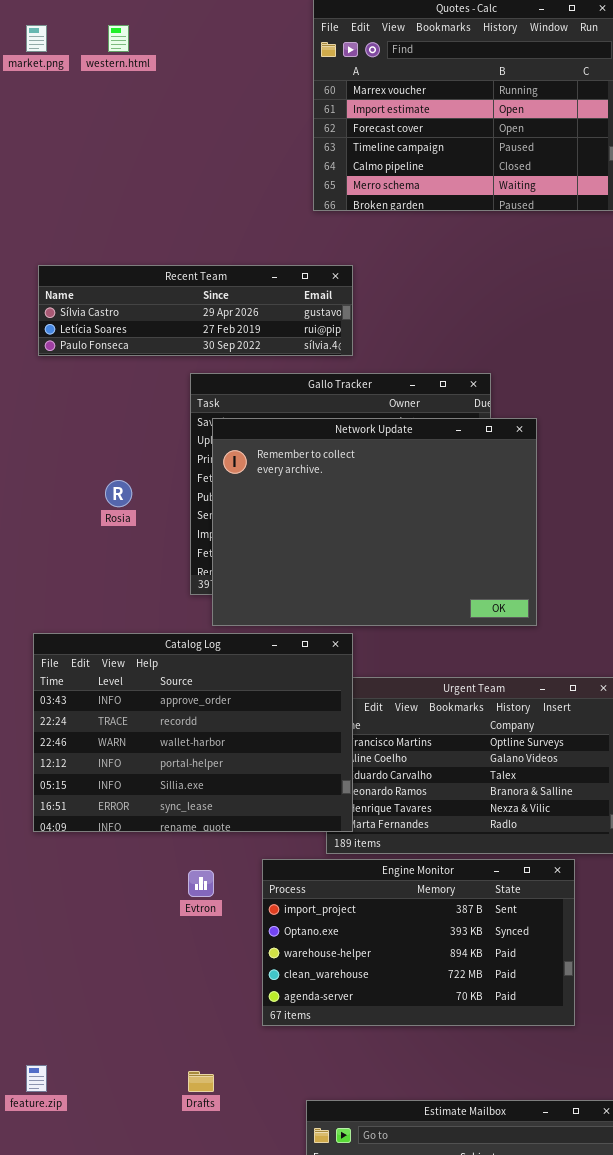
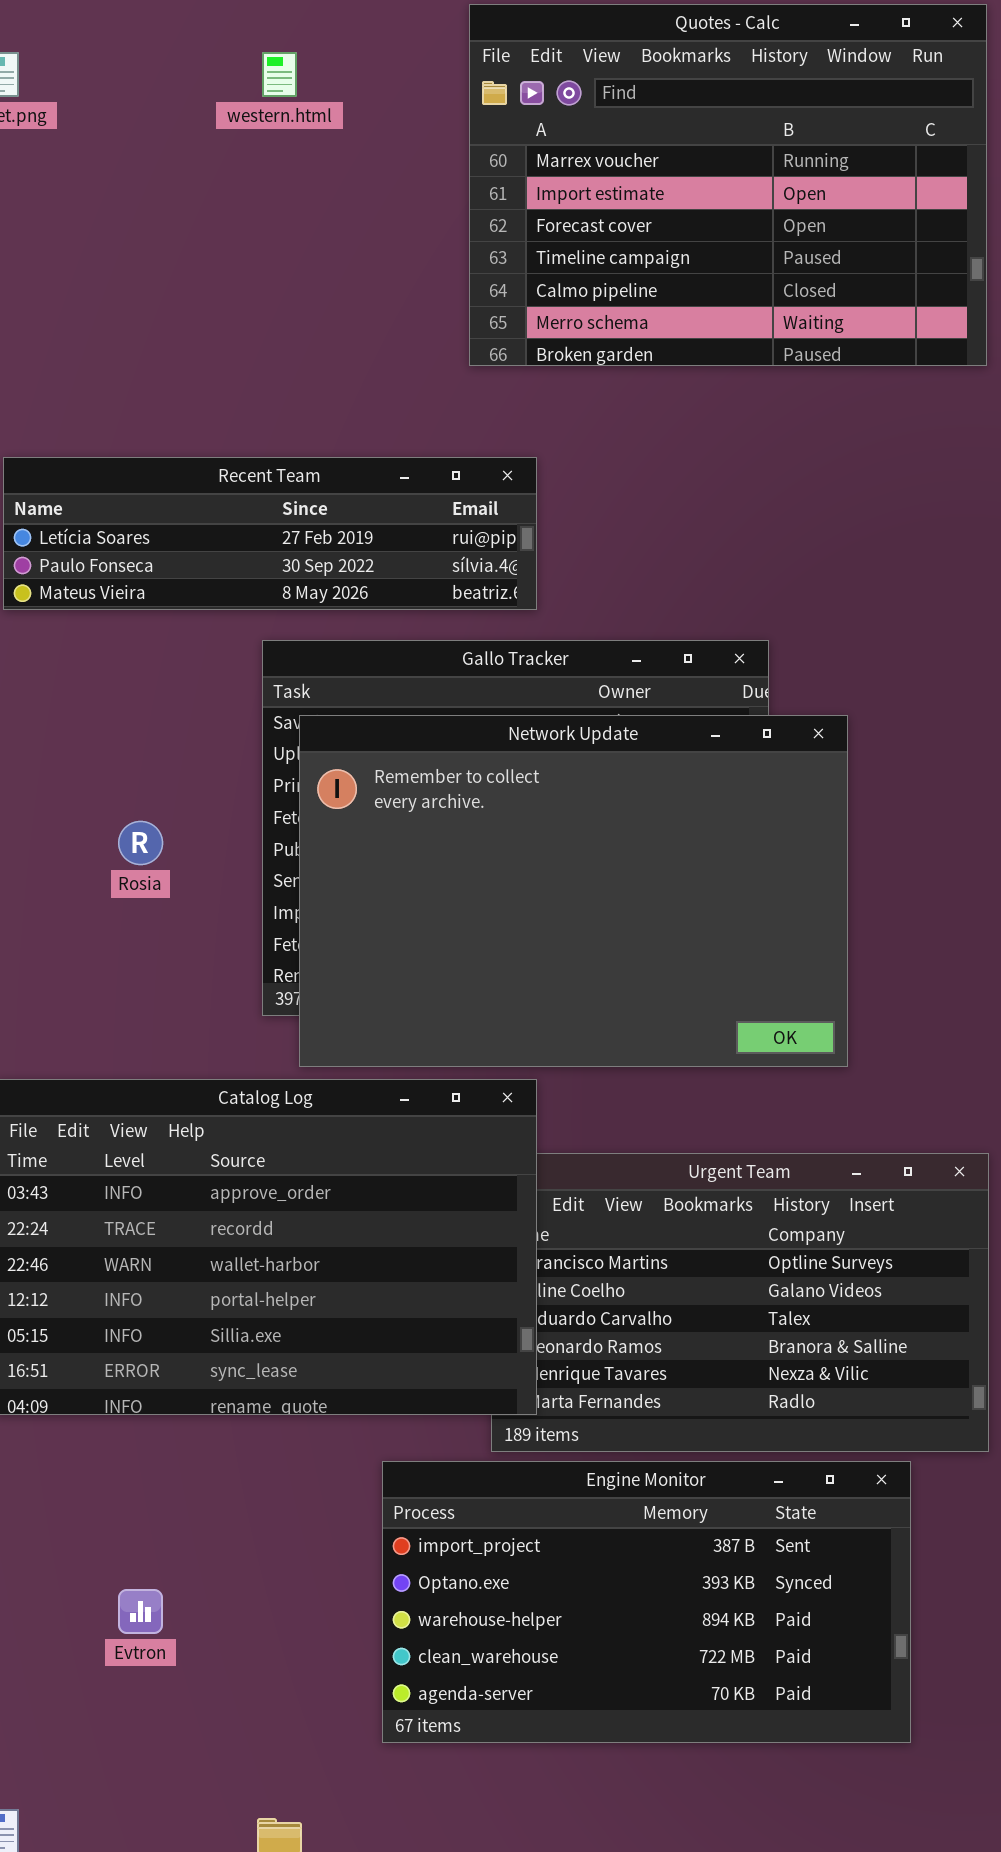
western.html: [108,25,129,52] -> [262,52,297,97], moved
Recent Team: [38,265,353,356] -> [3,457,537,610], scrolled down 1 row
Evtron: [188,870,214,897] -> [118,1589,163,1634], moved

